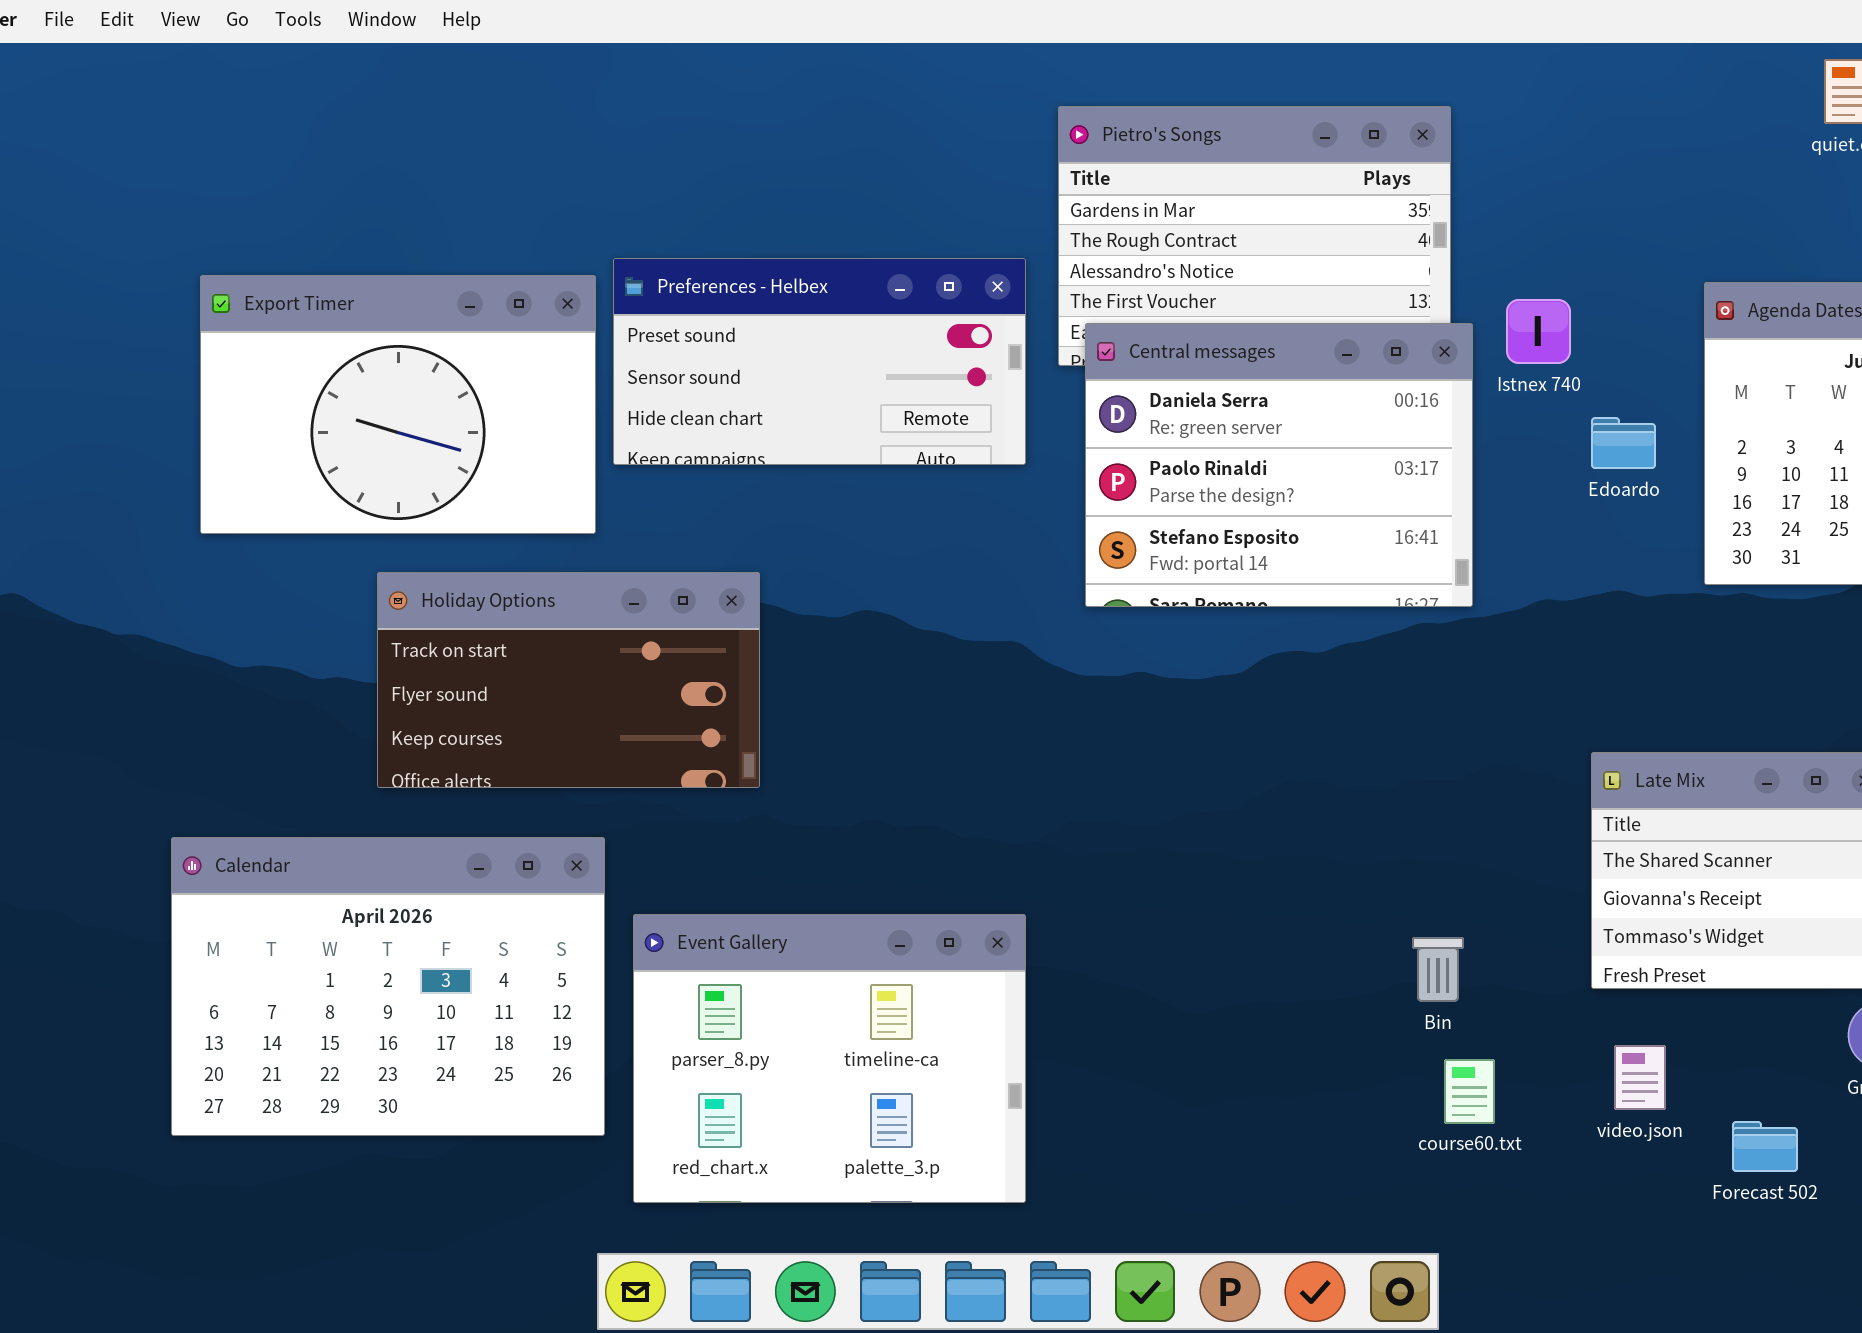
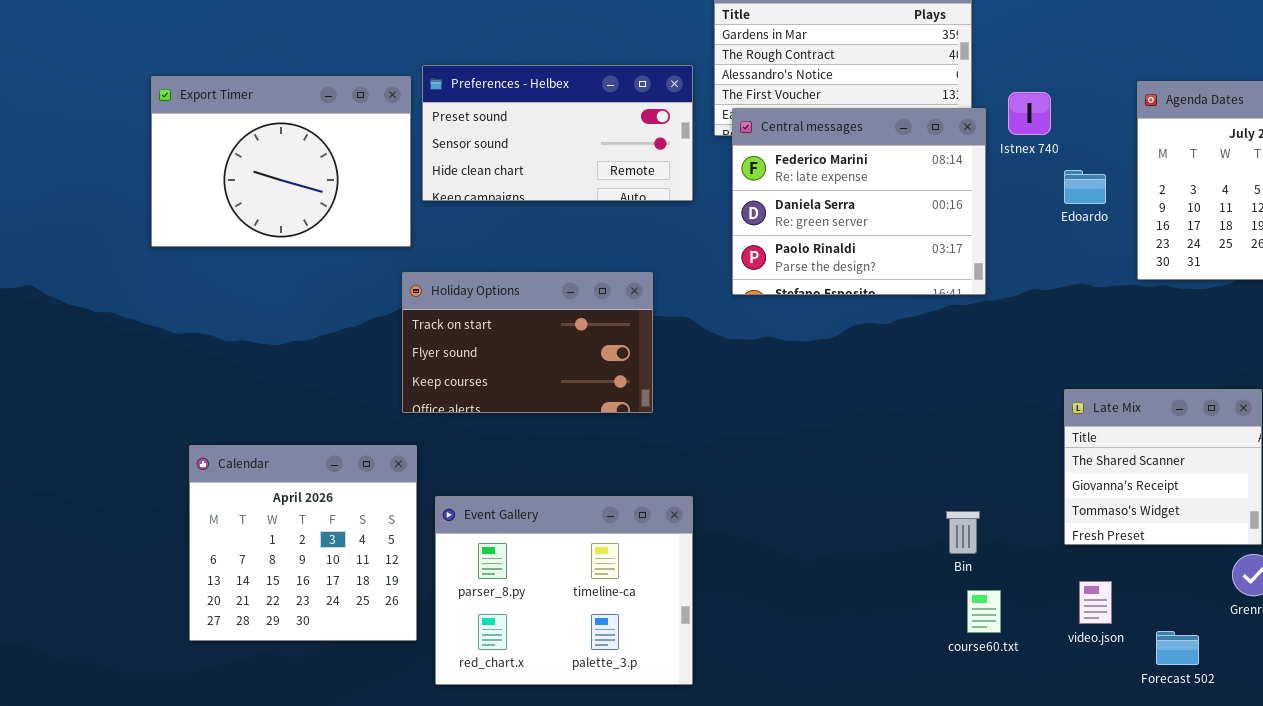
Central messages: [1085,323,1473,607] -> [732,108,986,295], scrolled up 1 row
Holiday Options: [377,572,760,788] -> [402,272,653,413], moved
Calendar: [171,837,605,1136] -> [189,445,417,641], resized

